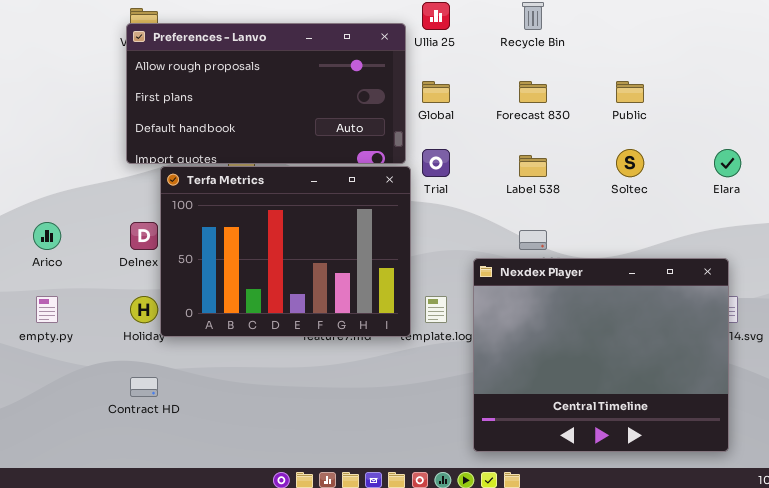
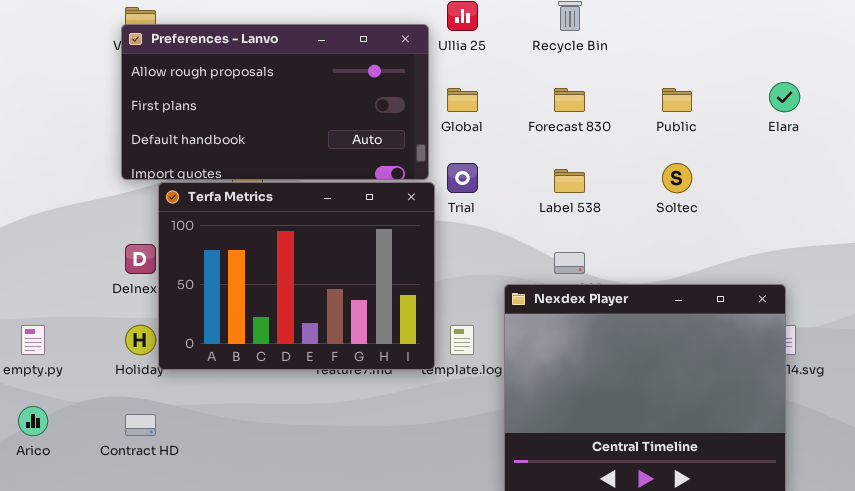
Elara: [714,149,741,177] -> [769,82,800,112], moved
Arico: [33,222,61,250] -> [18,406,48,436], moved

